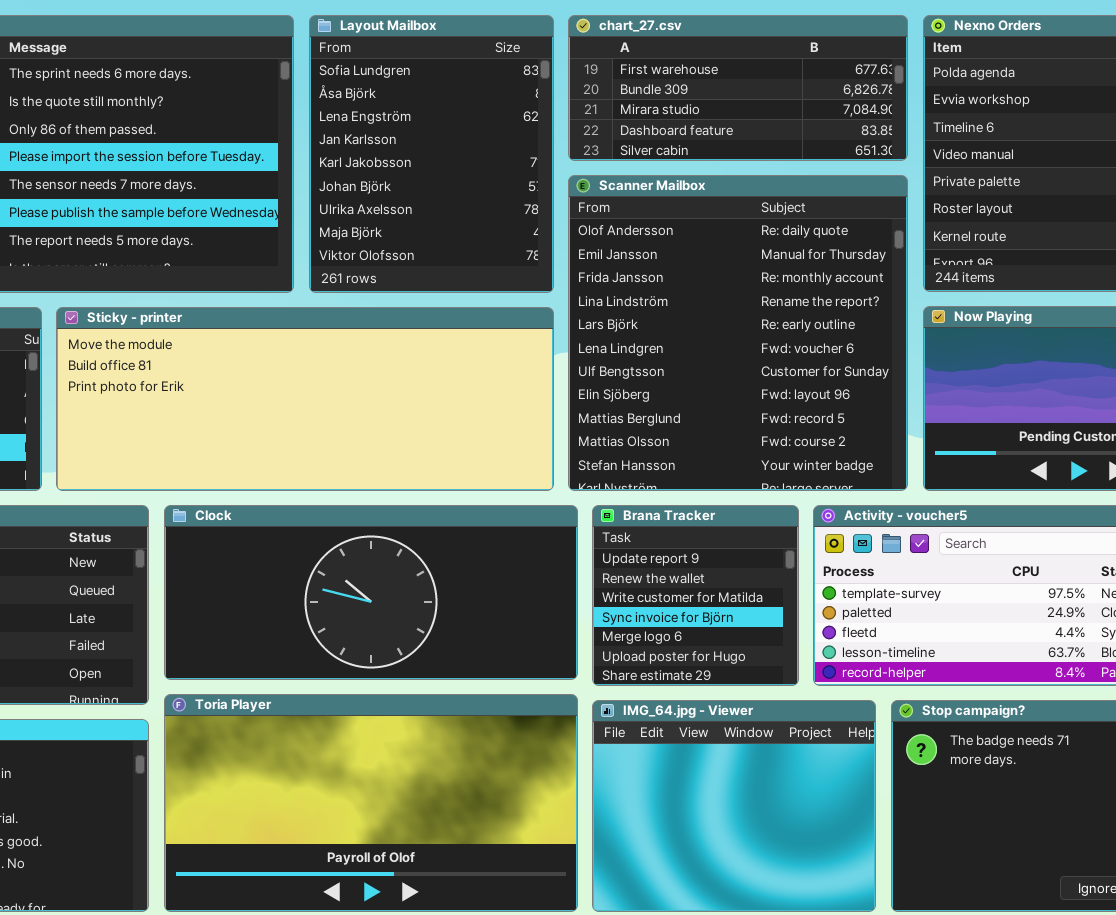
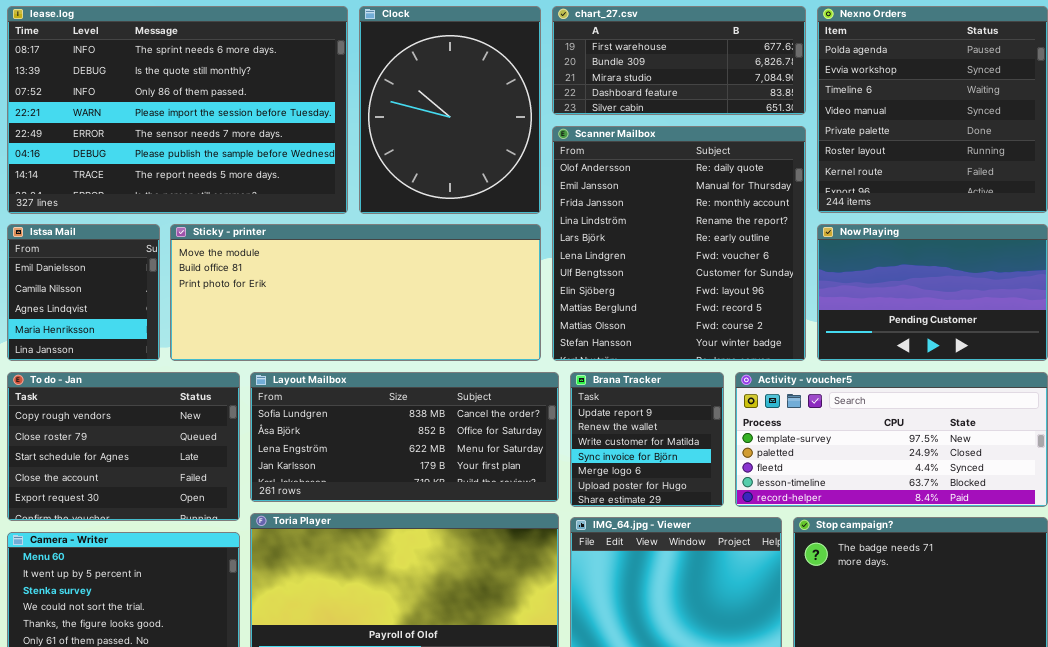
Layout Mailbox: [309,15,554,293] -> [250,372,559,502], moved, resized
Clock: [164,505,578,680] -> [359,6,541,214], moved, resized

